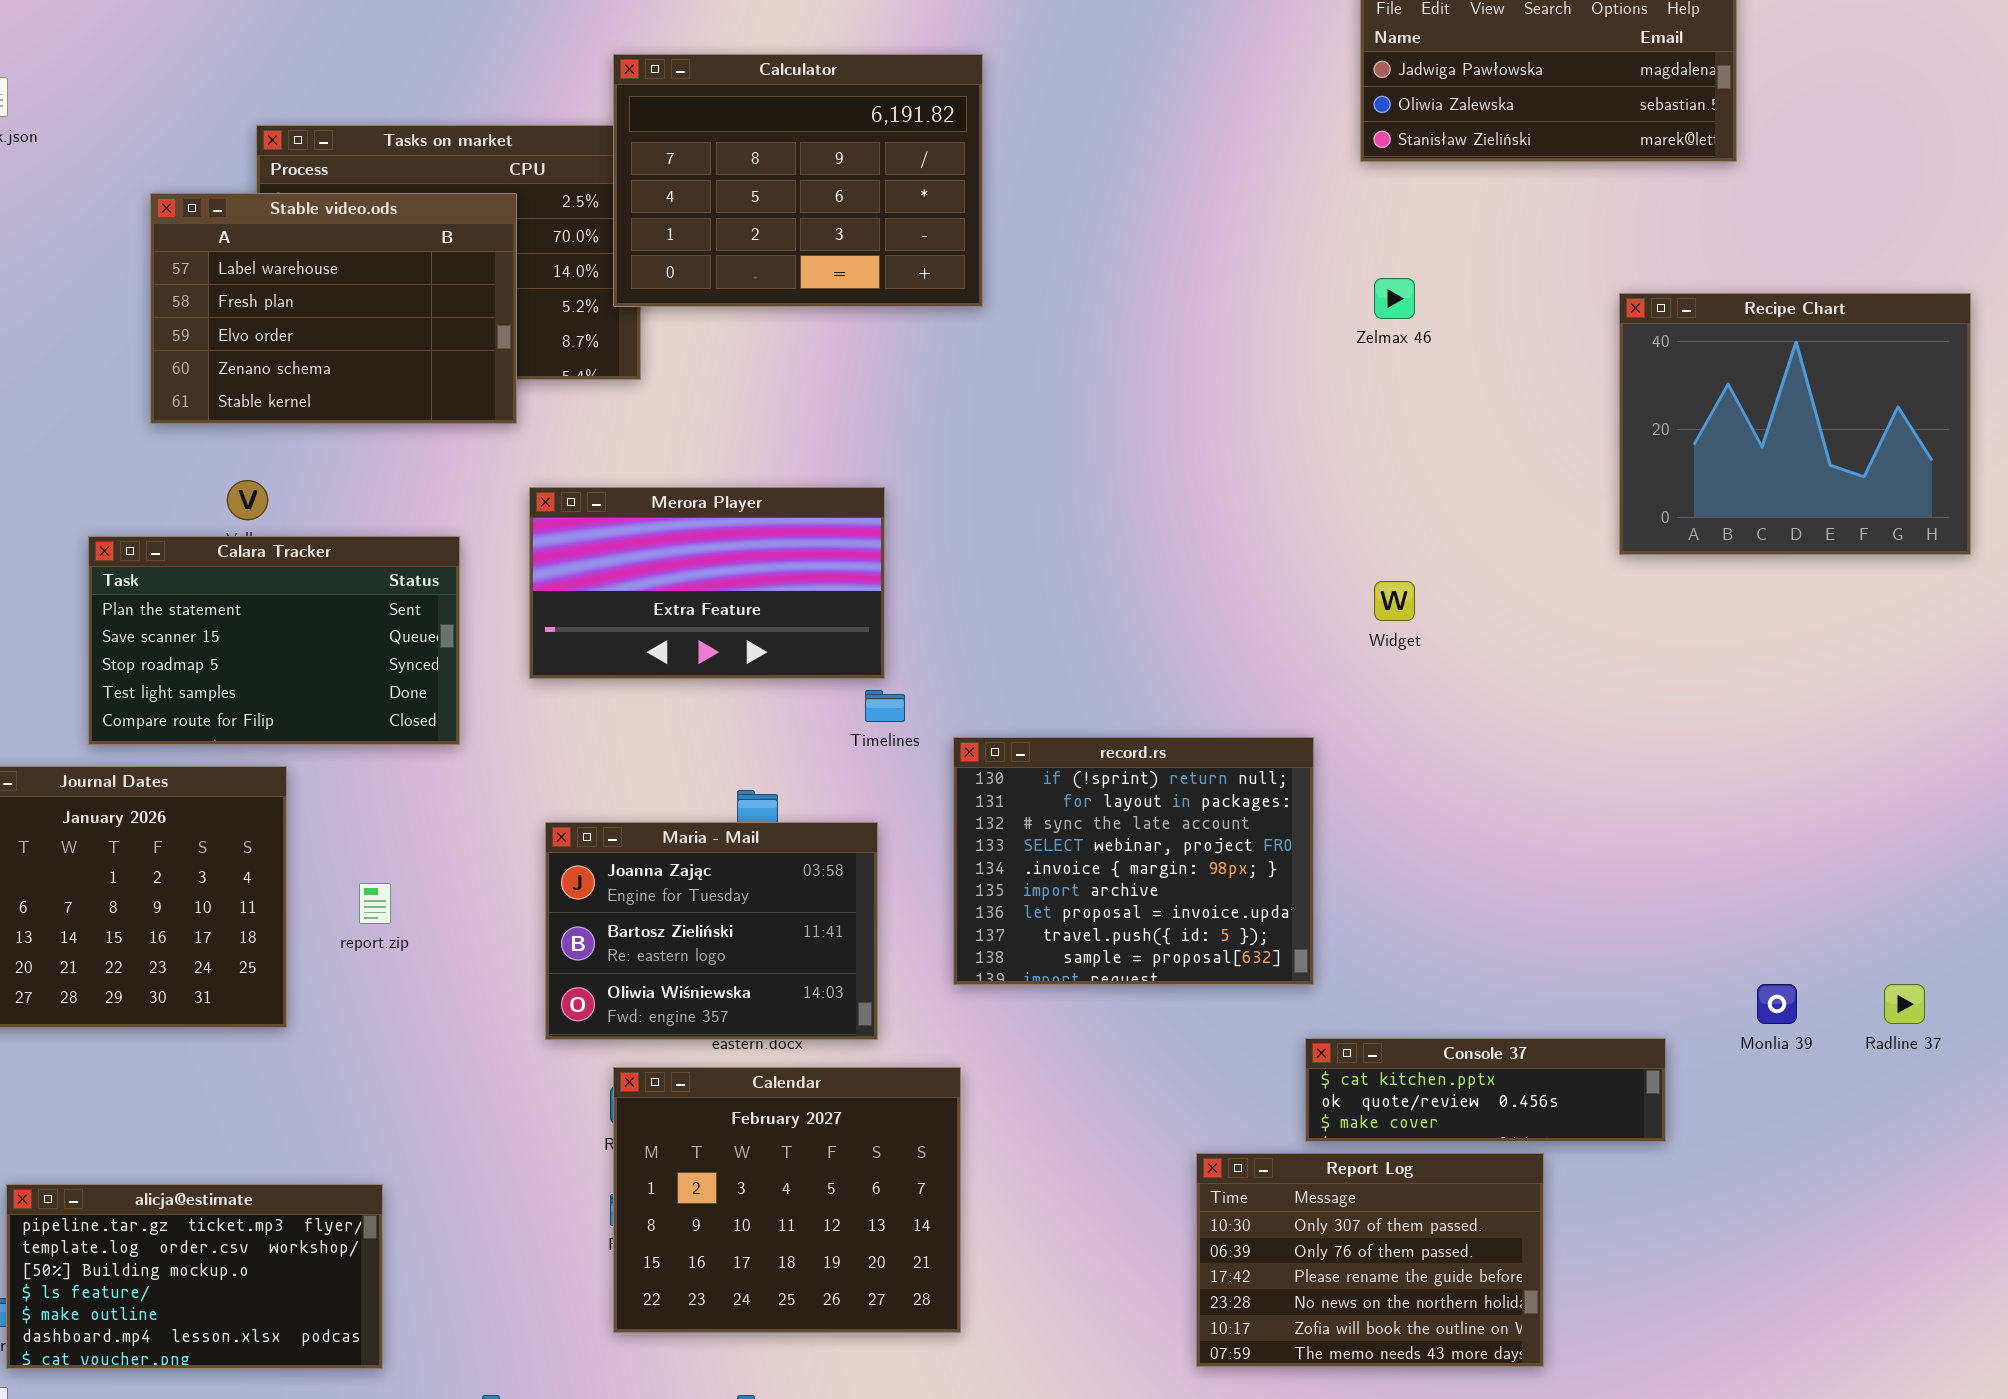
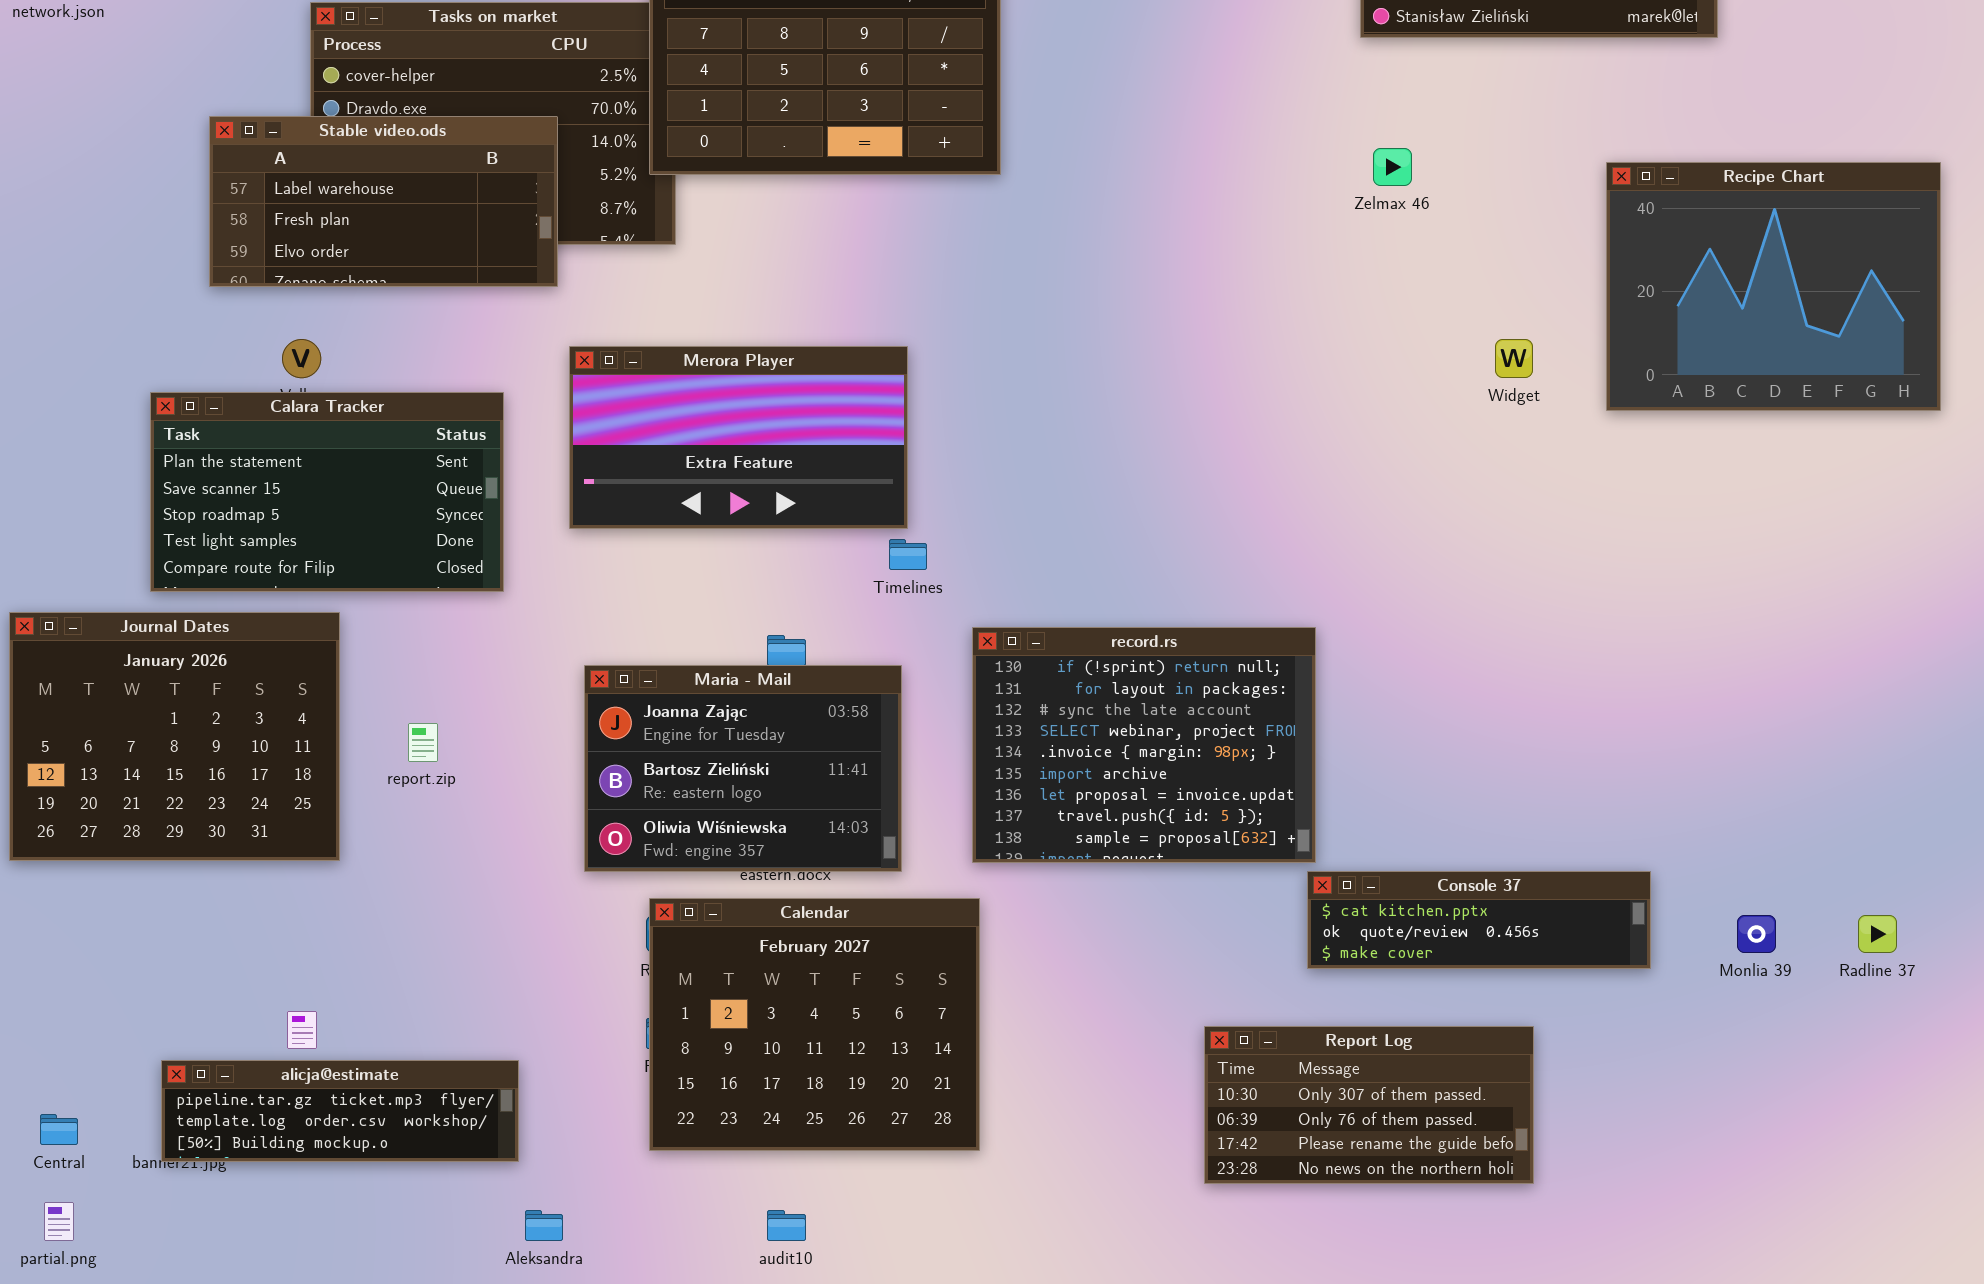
Stable video.ods: [150,193,517,424] -> [209,116,558,287], resized
Widget: [1374,581,1415,621] -> [1495,339,1533,378], moved
record.rs: [953,737,1314,985] -> [972,627,1316,863], moved
Monlia 39: [1757,984,1797,1024] -> [1737,915,1776,953], moved
Radline 37: [1884,984,1925,1024] -> [1858,915,1897,953], moved
Report Log: [1196,1153,1544,1367] -> [1204,1026,1534,1184], resized
alicja@estimate: [6,1184,383,1369] -> [161,1060,519,1162], moved, resized

